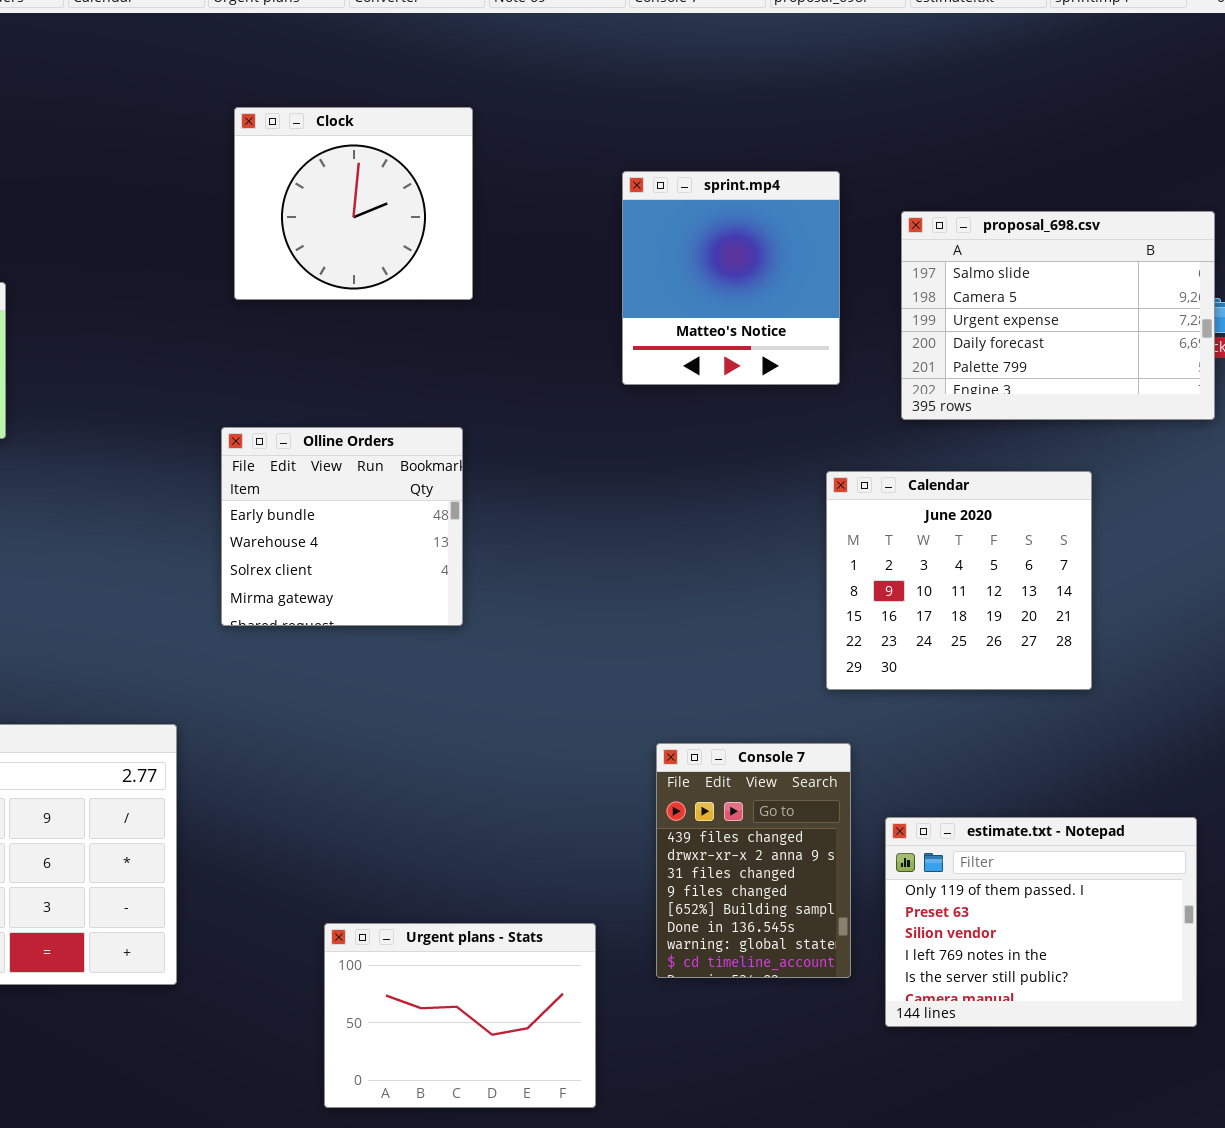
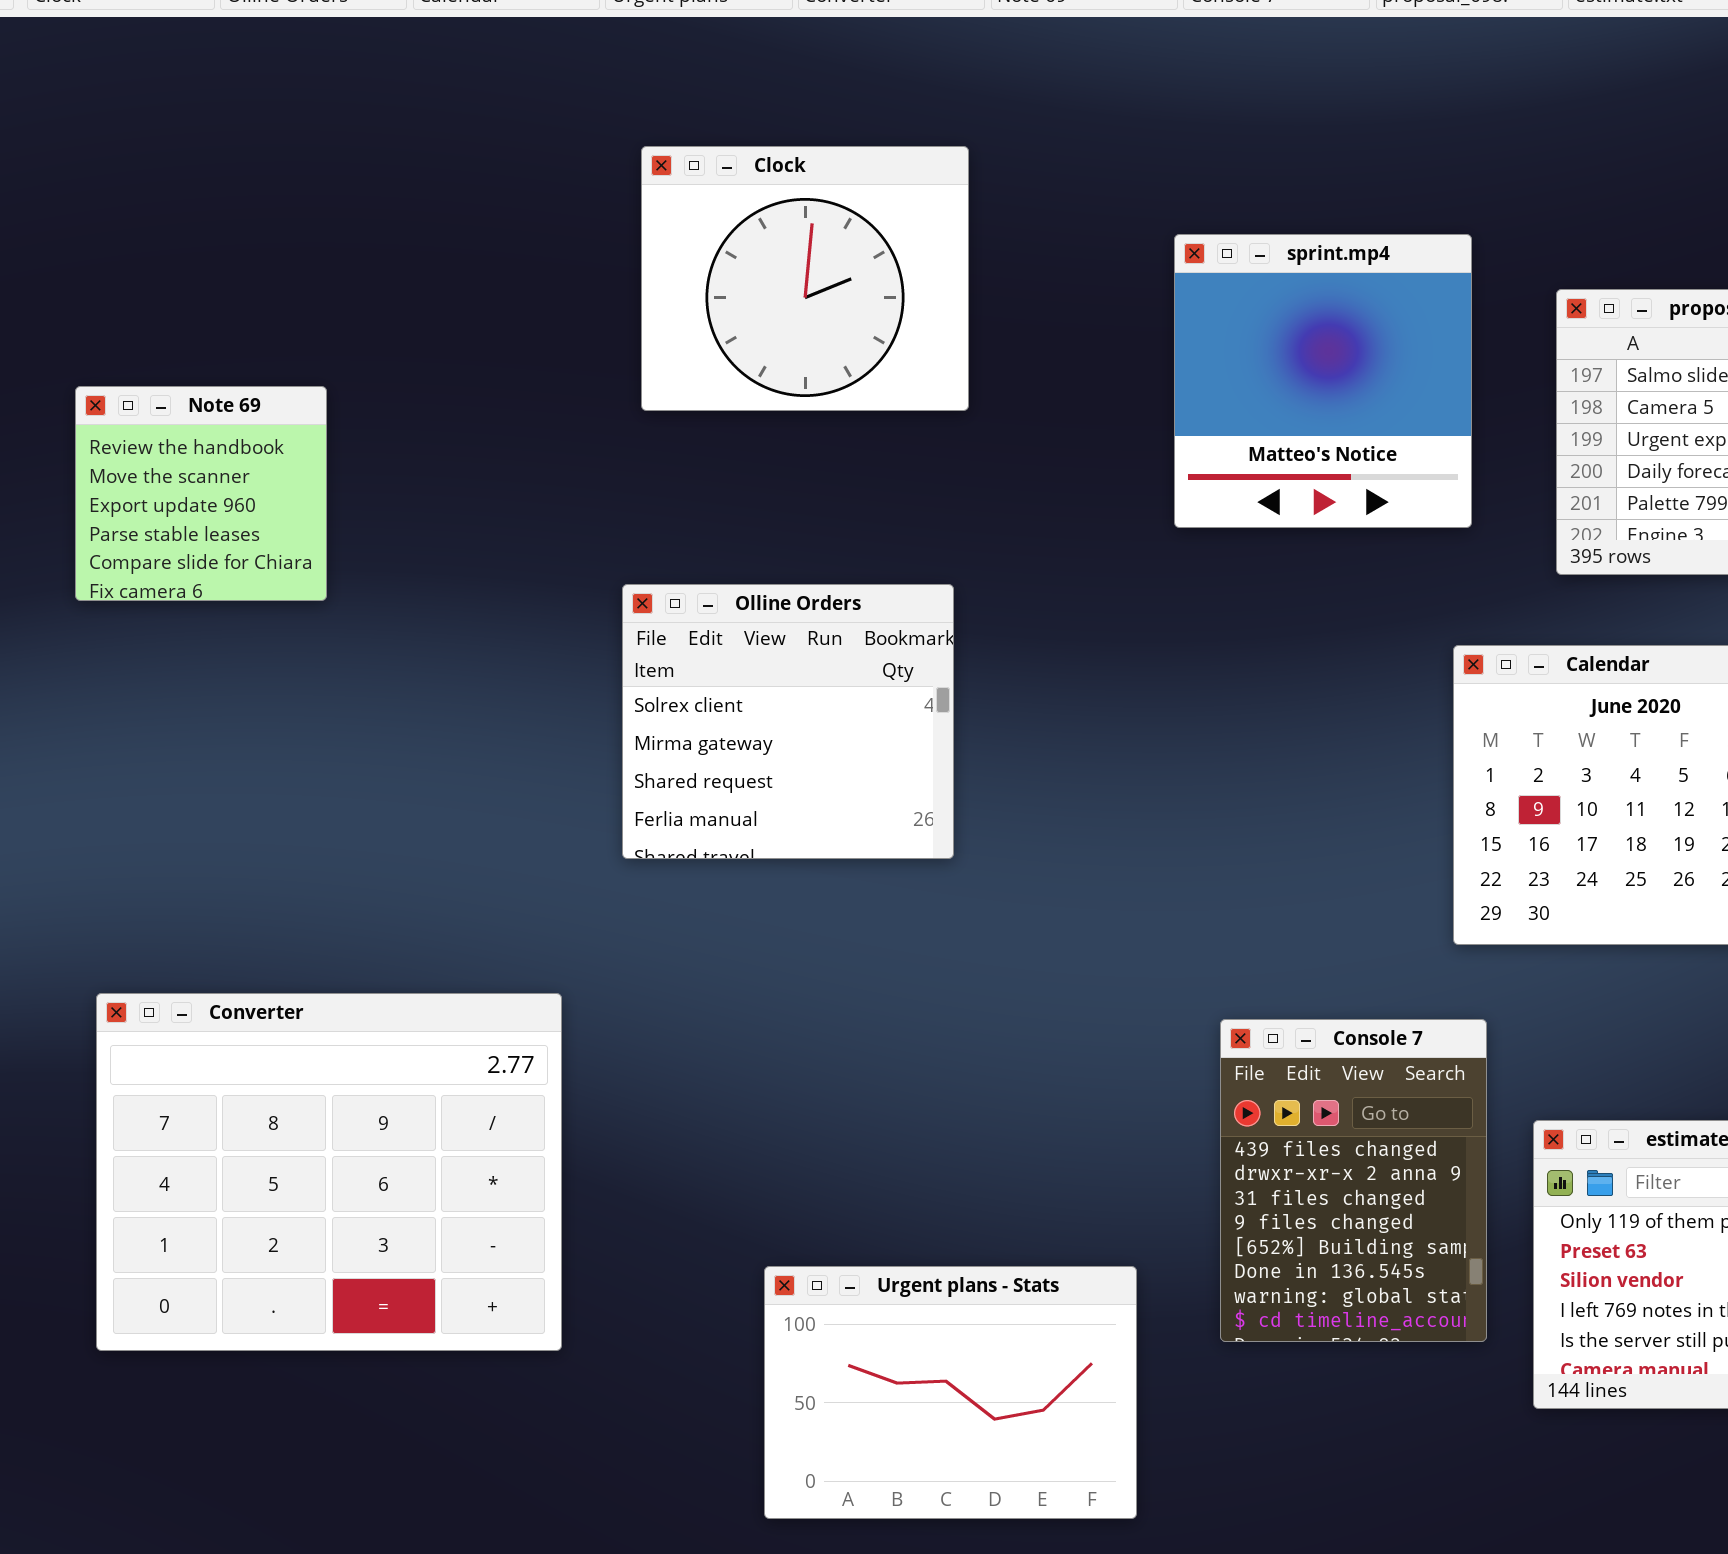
Olline Orders: [221,427,463,626] -> [622,584,954,859], scrolled down 2 rows

